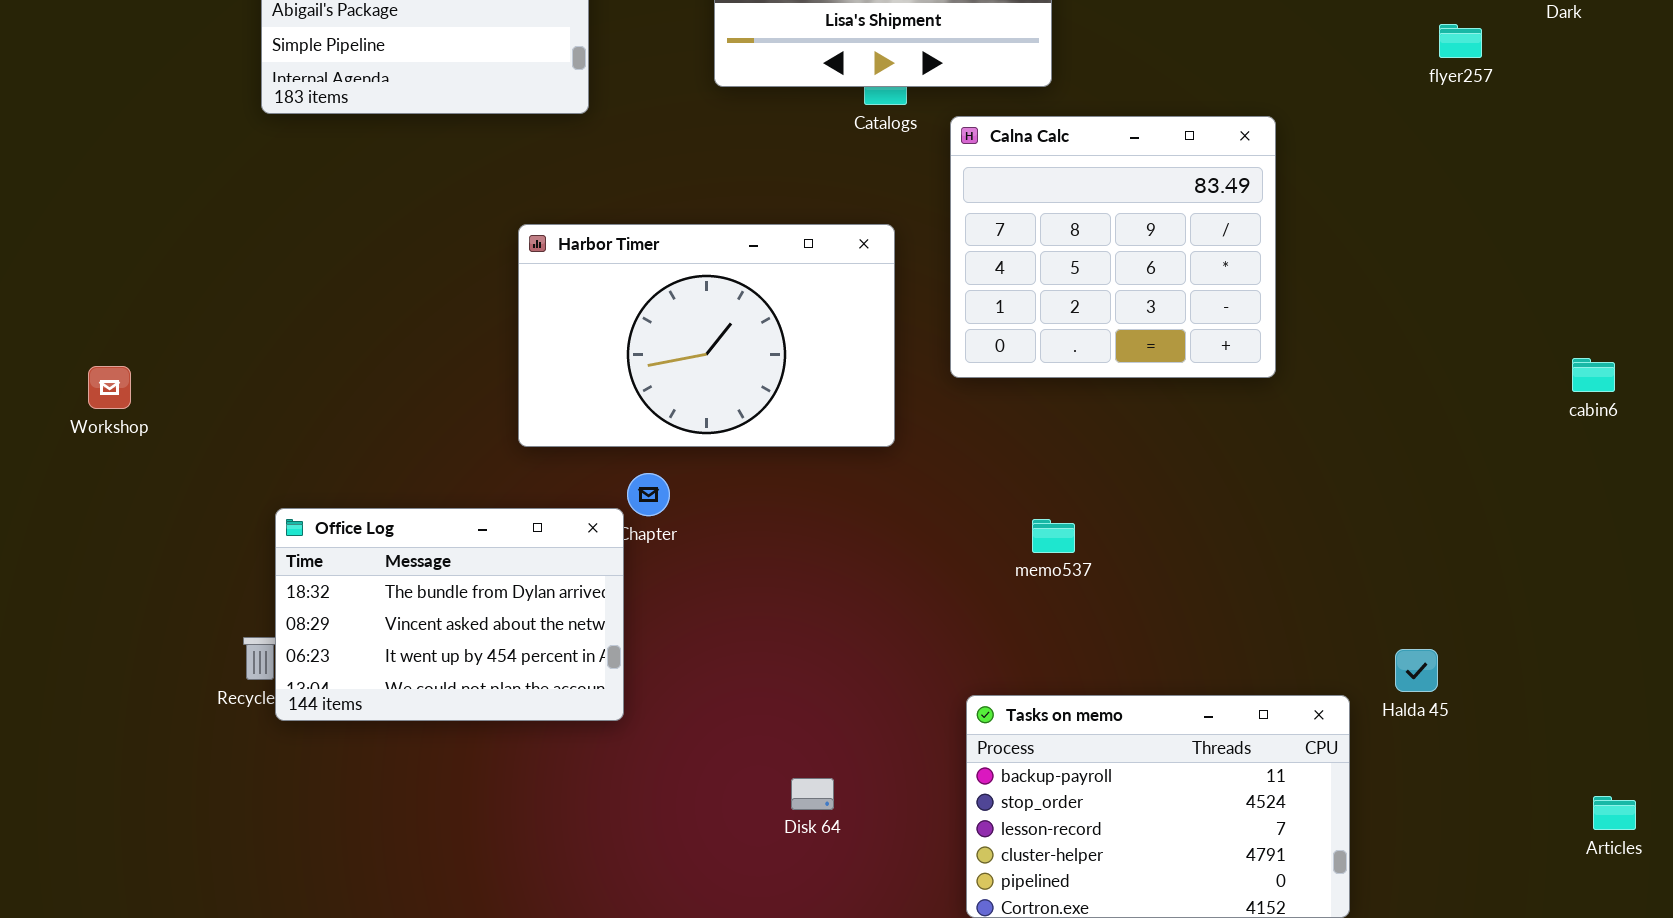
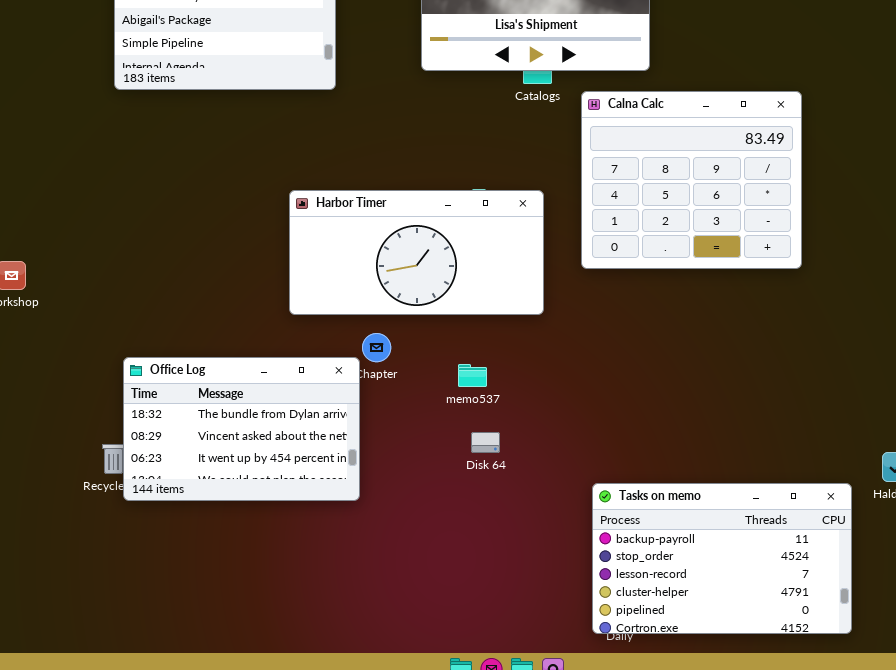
Harbor Timer: [518,224,895,447] -> [289,190,544,315], resized
memo537: [1032,519,1075,553] -> [458,364,487,387], moved
Disk 64: [791,778,834,810] -> [471,432,500,453], moved

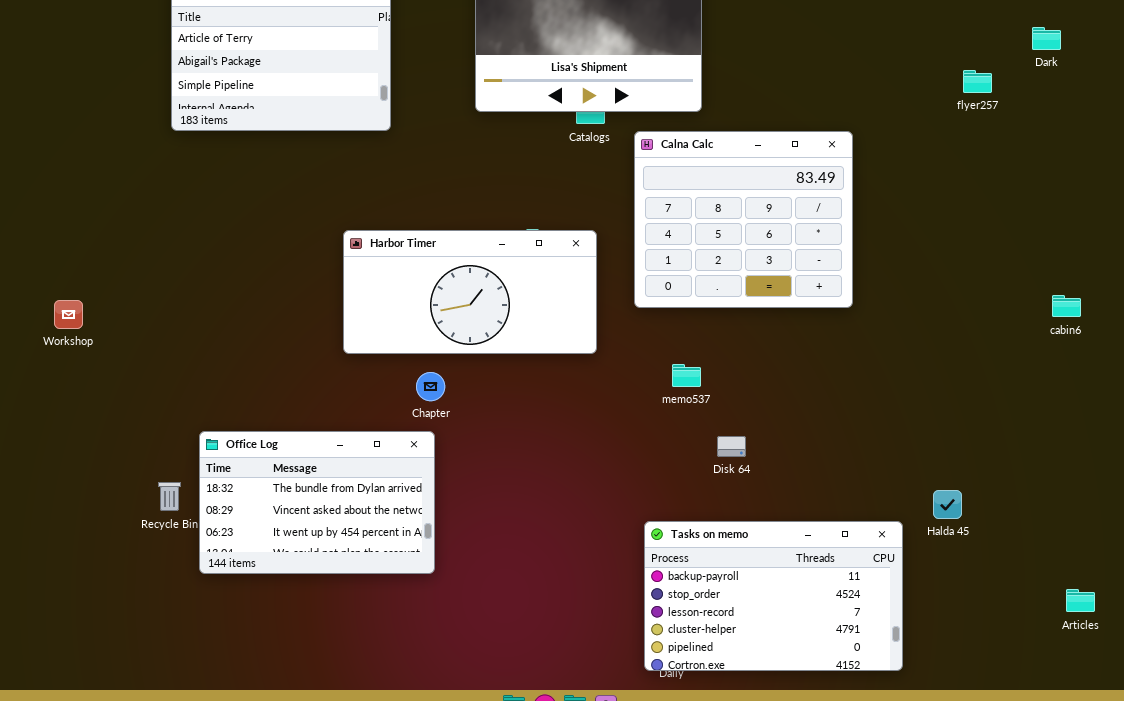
Office Log: [123,357,360,501] -> [199,431,435,574], moved
memo537: [458,364,487,387] -> [672,364,701,387], moved
Disk 64: [471,432,500,453] -> [717,436,746,457], moved

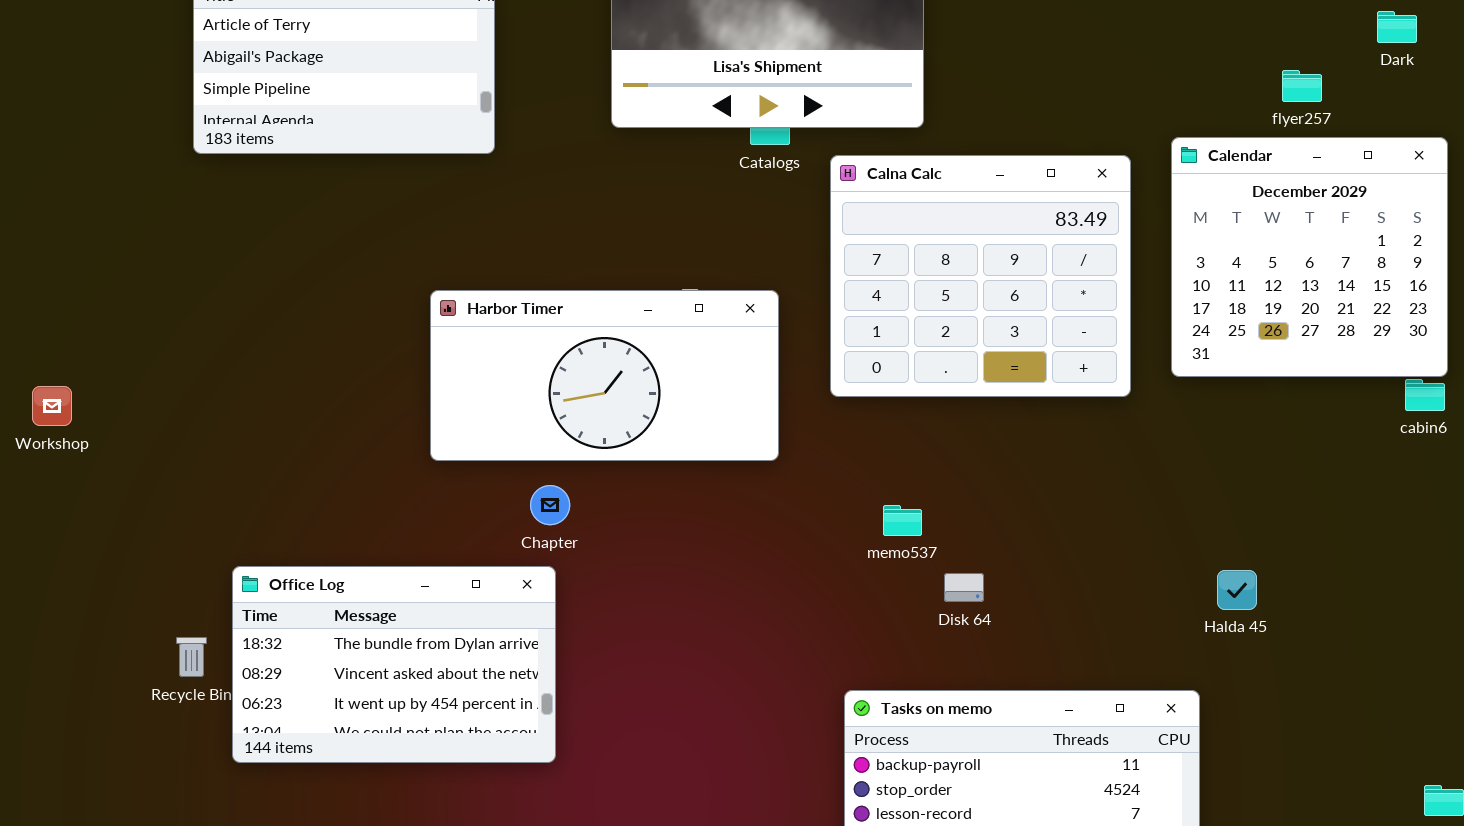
Calendar: none -> [1171,137,1448,377], opened
memo537: [672,364,701,387] -> [883,505,922,536], moved
Halda 45: [933,490,962,519] -> [1217,570,1257,610], moved

